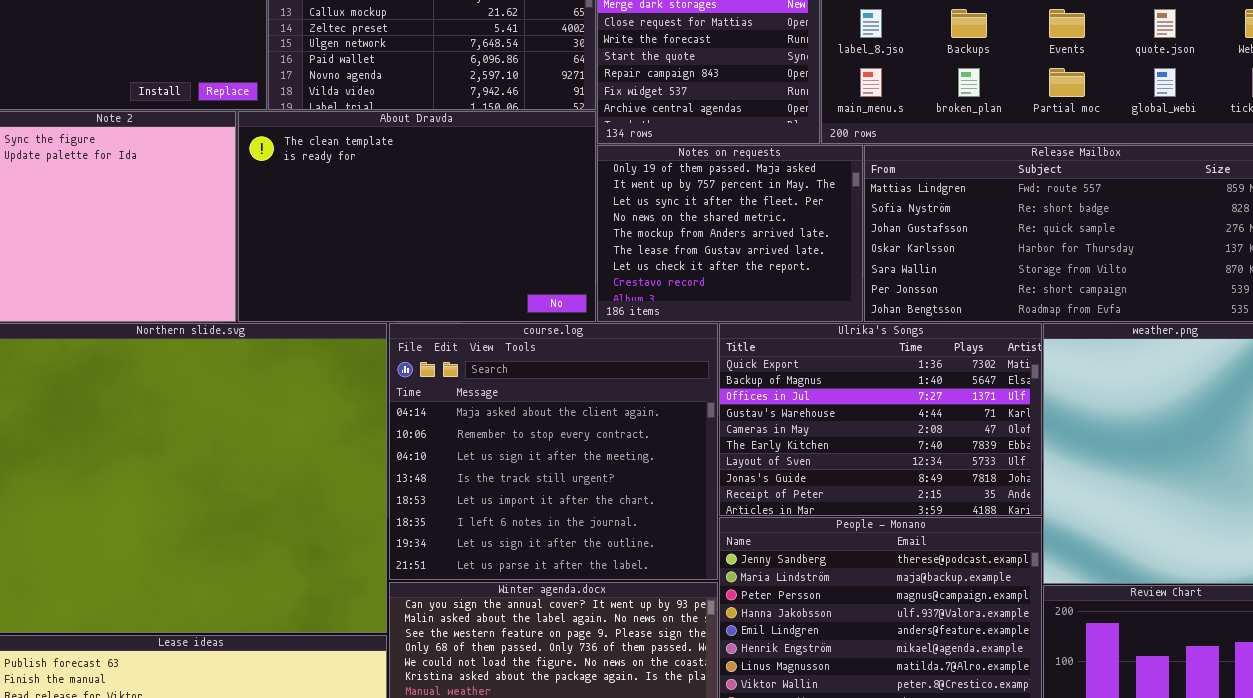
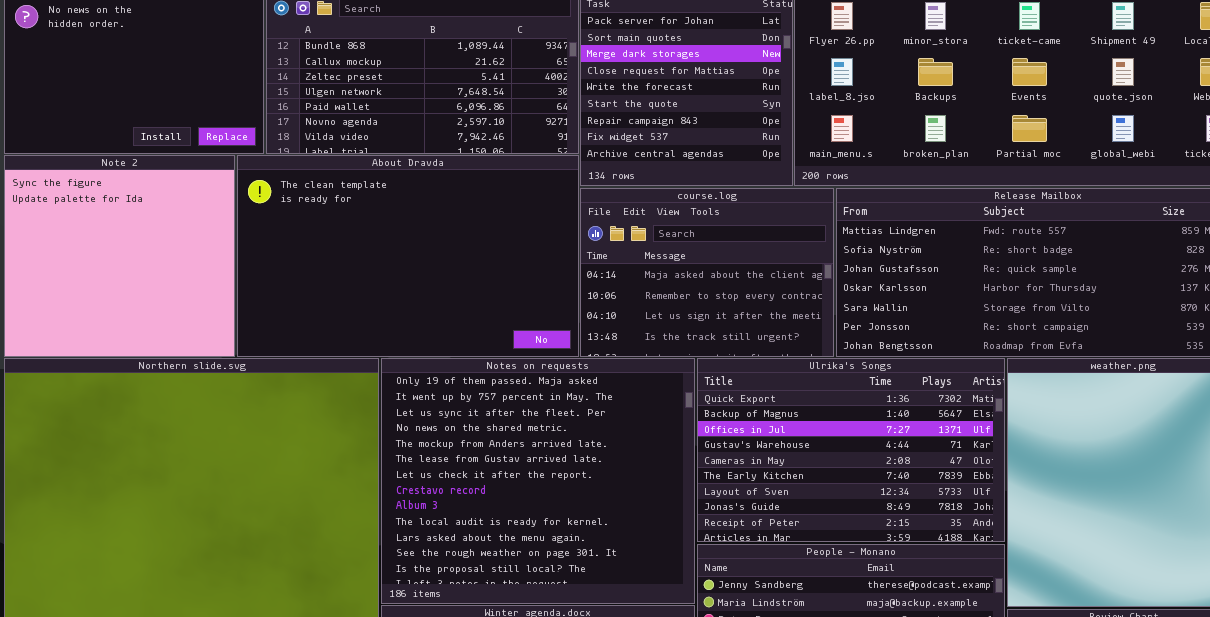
Notes on requests: [597,145,863,322] -> [381,358,695,604], moved, resized
course.log: [389,323,718,580] -> [580,188,834,357], moved, resized

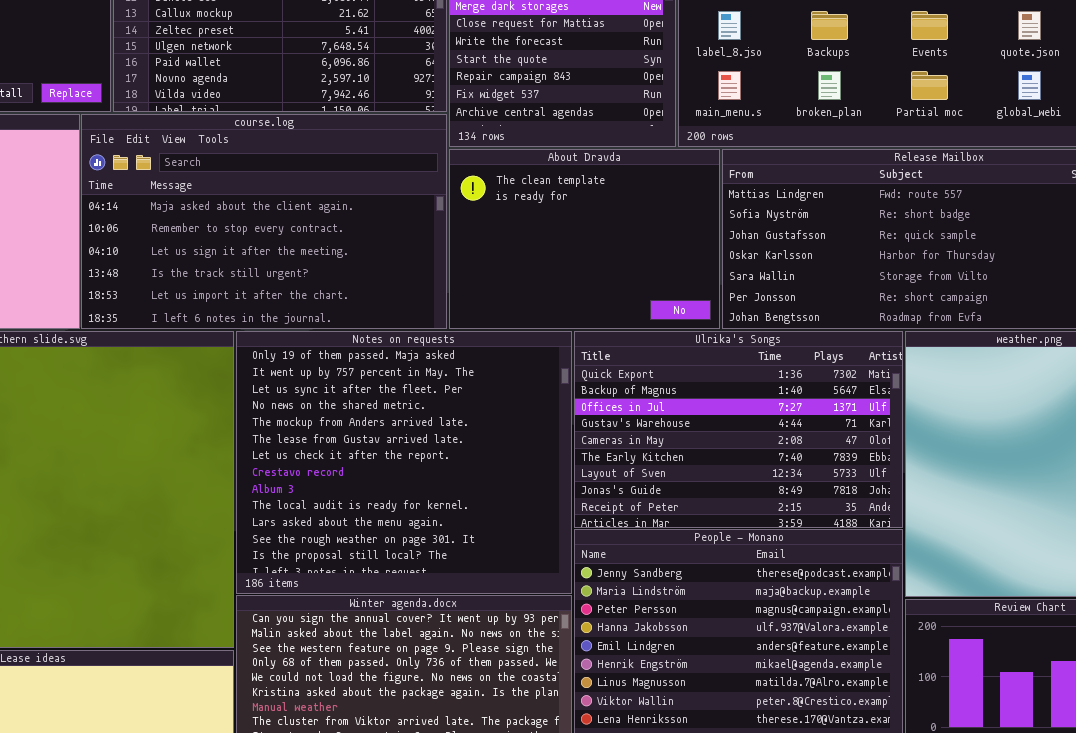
About Dravda: [237,155,579,357] -> [449,149,720,329], moved, resized
course.log: [580,188,834,357] -> [81,114,447,329], moved, resized

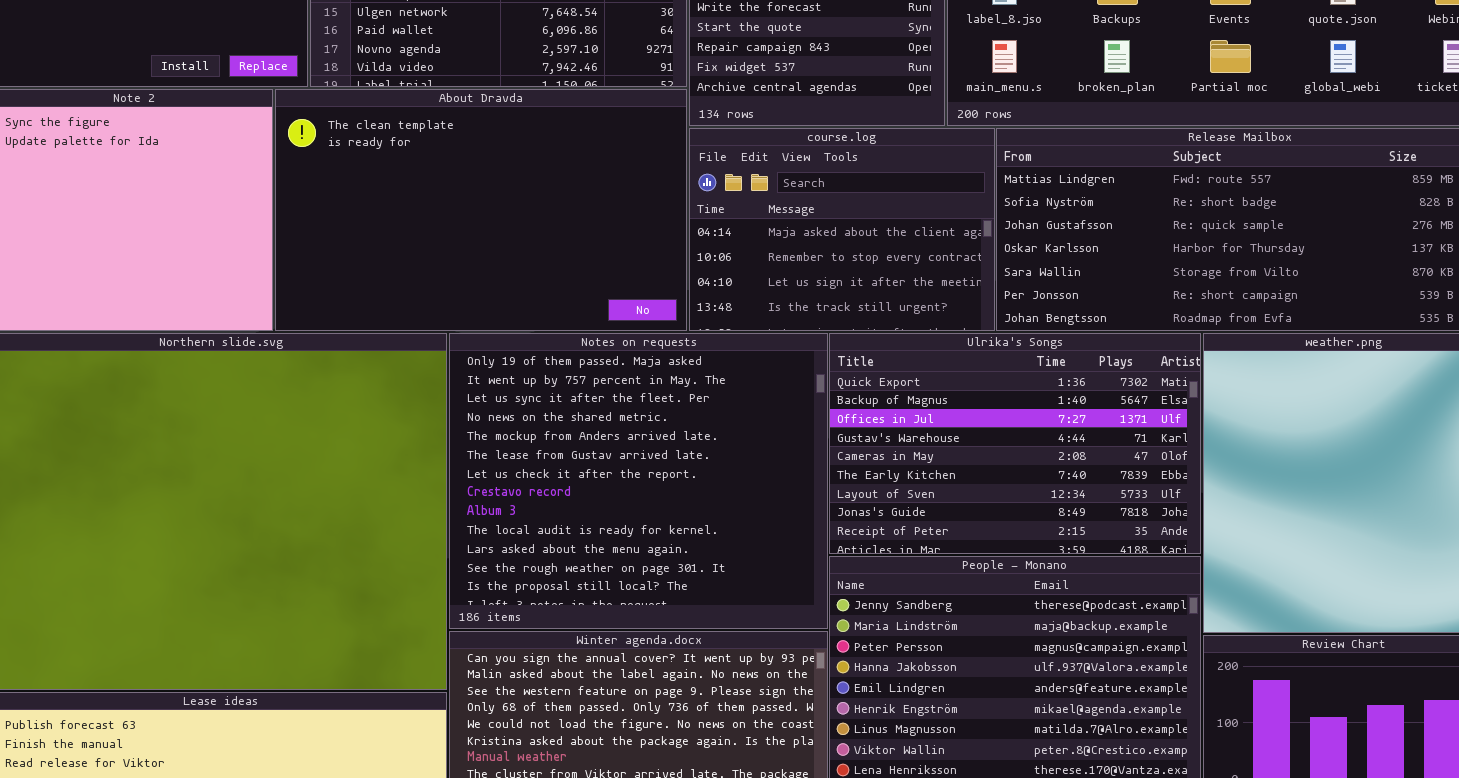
course.log: [81,114,447,329] -> [689,128,995,331], moved, resized
About Dravda: [449,149,720,329] -> [275,89,687,331], moved, resized

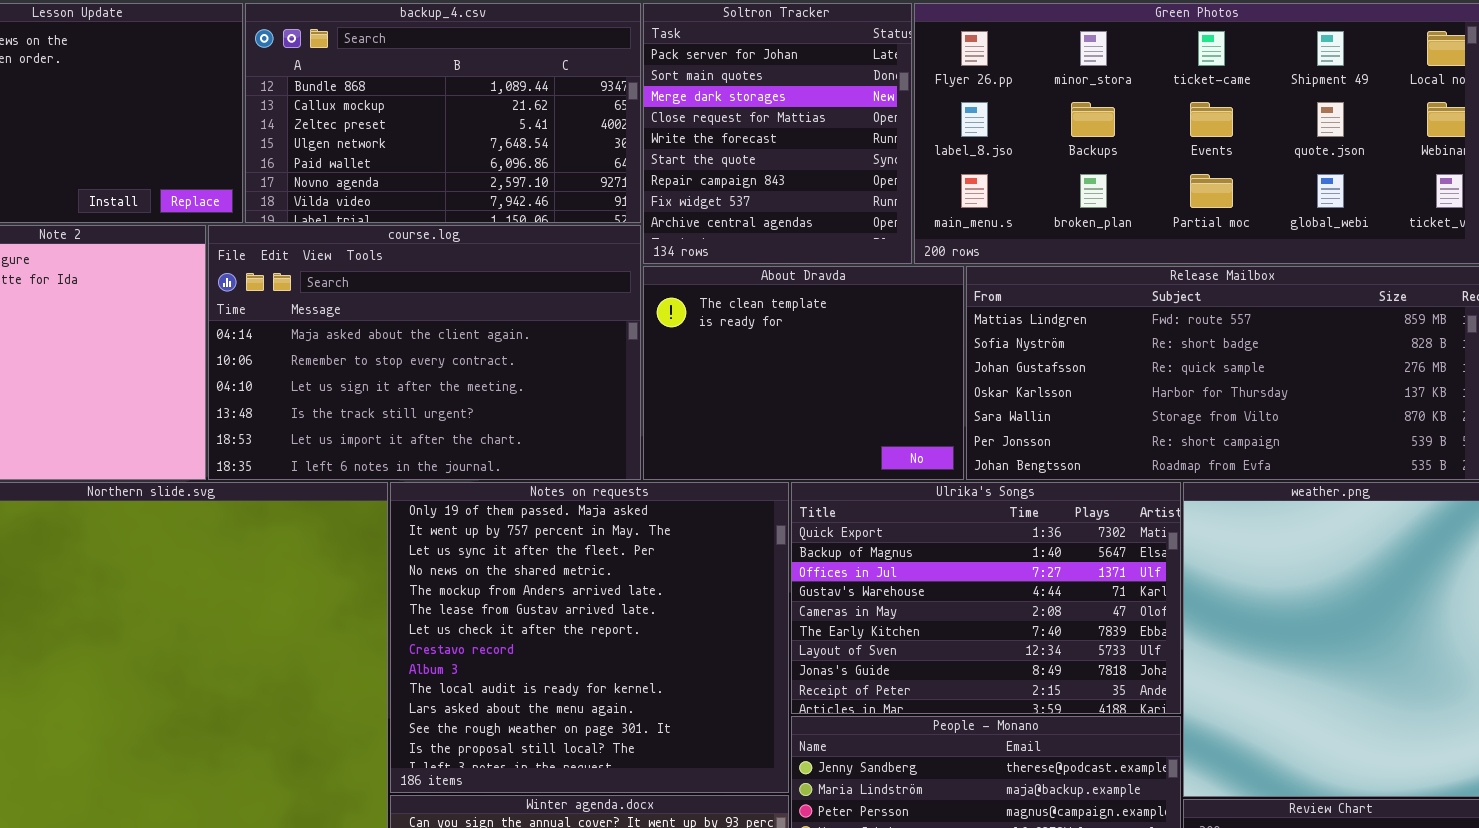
About Dravda: [275,89,687,331] -> [643,266,964,480], moved, resized
course.log: [689,128,995,331] -> [208,225,641,480], moved, resized

